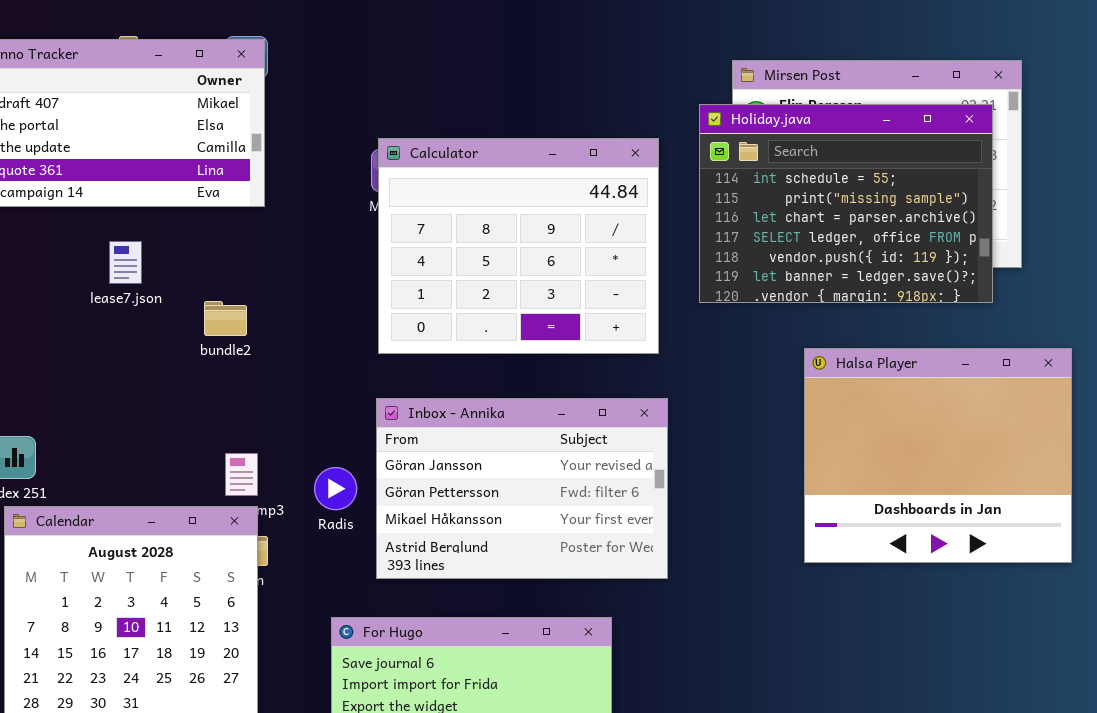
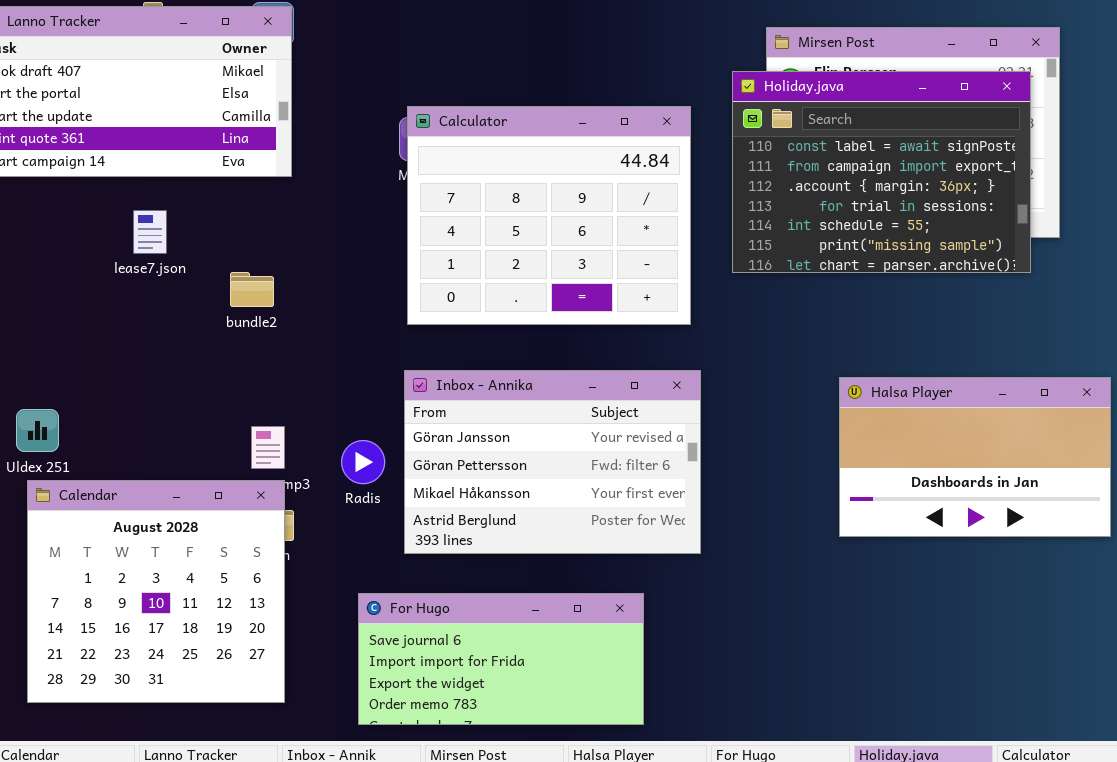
Holiday.java: [699,104,993,303] -> [732,71,1031,273], scrolled up 4 rows
Halsa Player: [804,348,1072,563] -> [839,377,1111,537], resized

